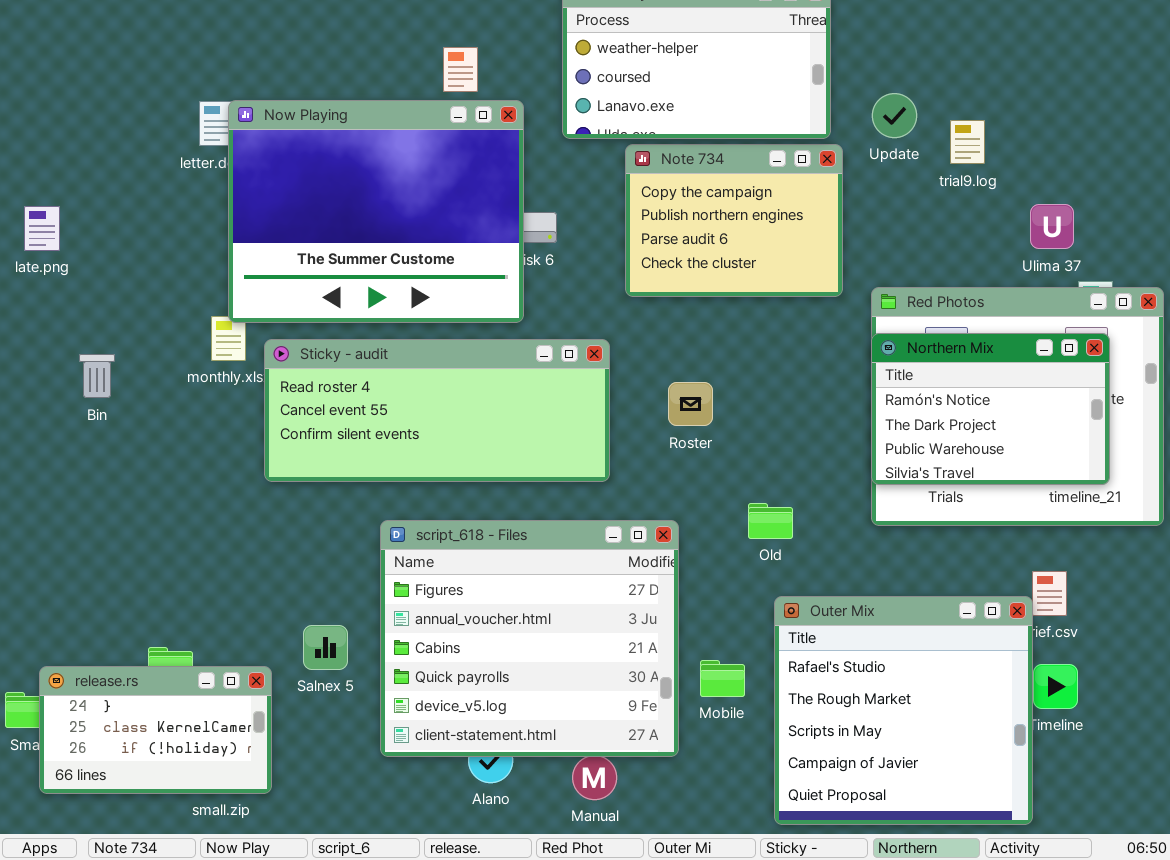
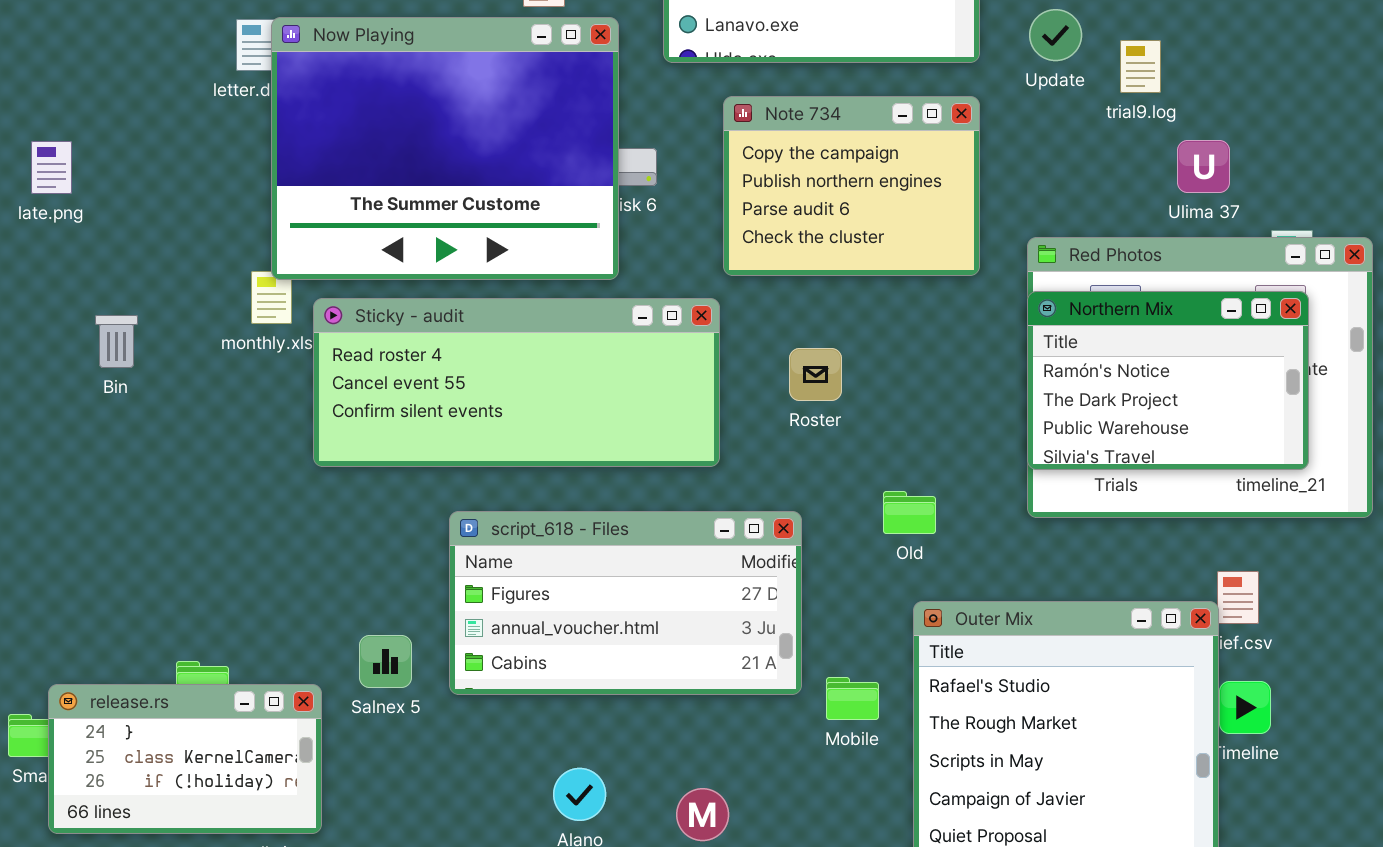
Note 734: [625,144,843,297] -> [723,96,980,276], moved
Ulima 37: [1030,204,1074,249] -> [1177,140,1230,193], moved
script_618 - Files: [380,520,679,757] -> [449,511,802,695], resized

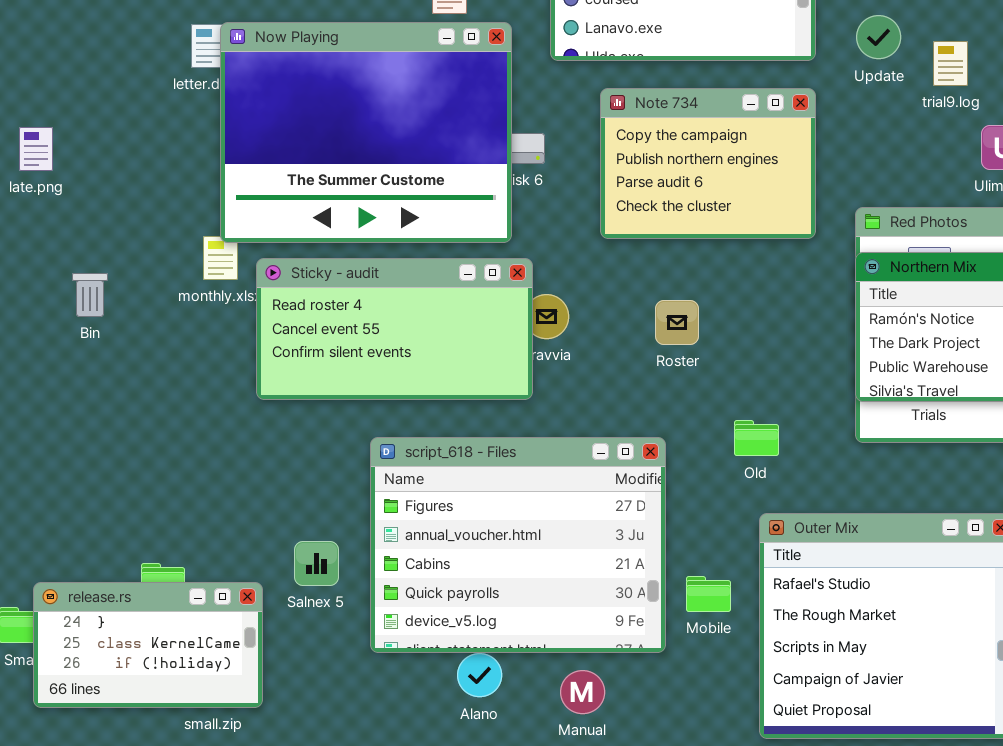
Sticky - audit: [313,298,720,467] -> [256,258,533,400], resized
script_618 - Files: [449,511,802,695] -> [370,437,666,653], resized

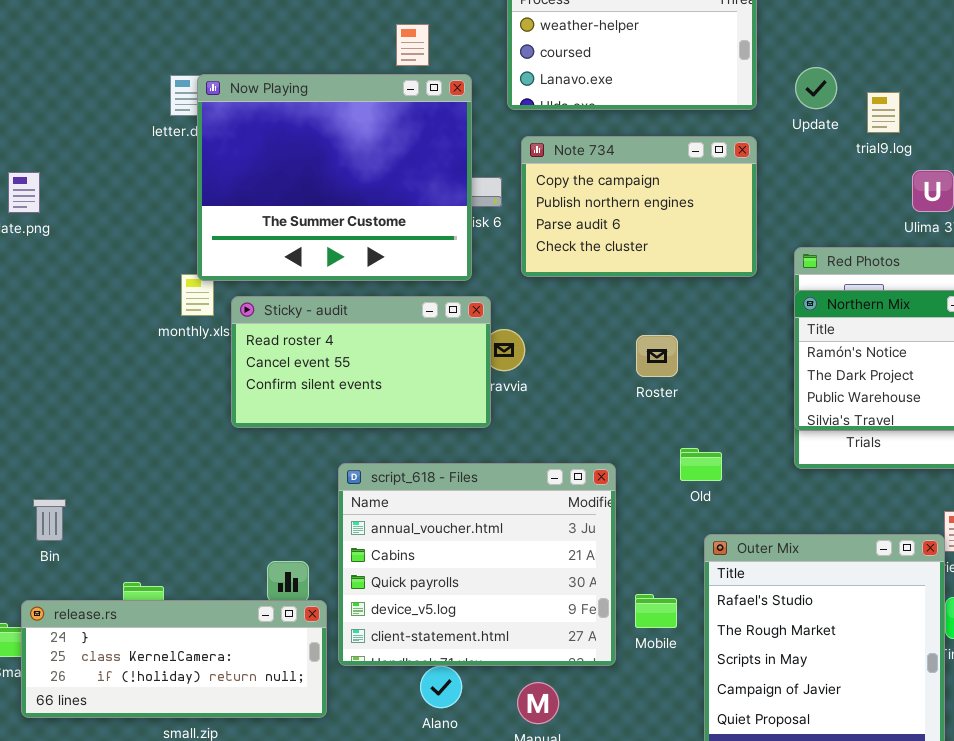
Note 734: [600,88,816,239] -> [521,136,757,277], resized
Bin: [72,273,108,317] -> [33,499,66,541], moved
Roster: [655,300,699,345] -> [636,335,678,377], moved
script_618 - Files: [370,437,666,653] -> [338,463,616,666], scrolled down 1 row
release.rs: [33,582,263,708] -> [21,600,327,718], resized

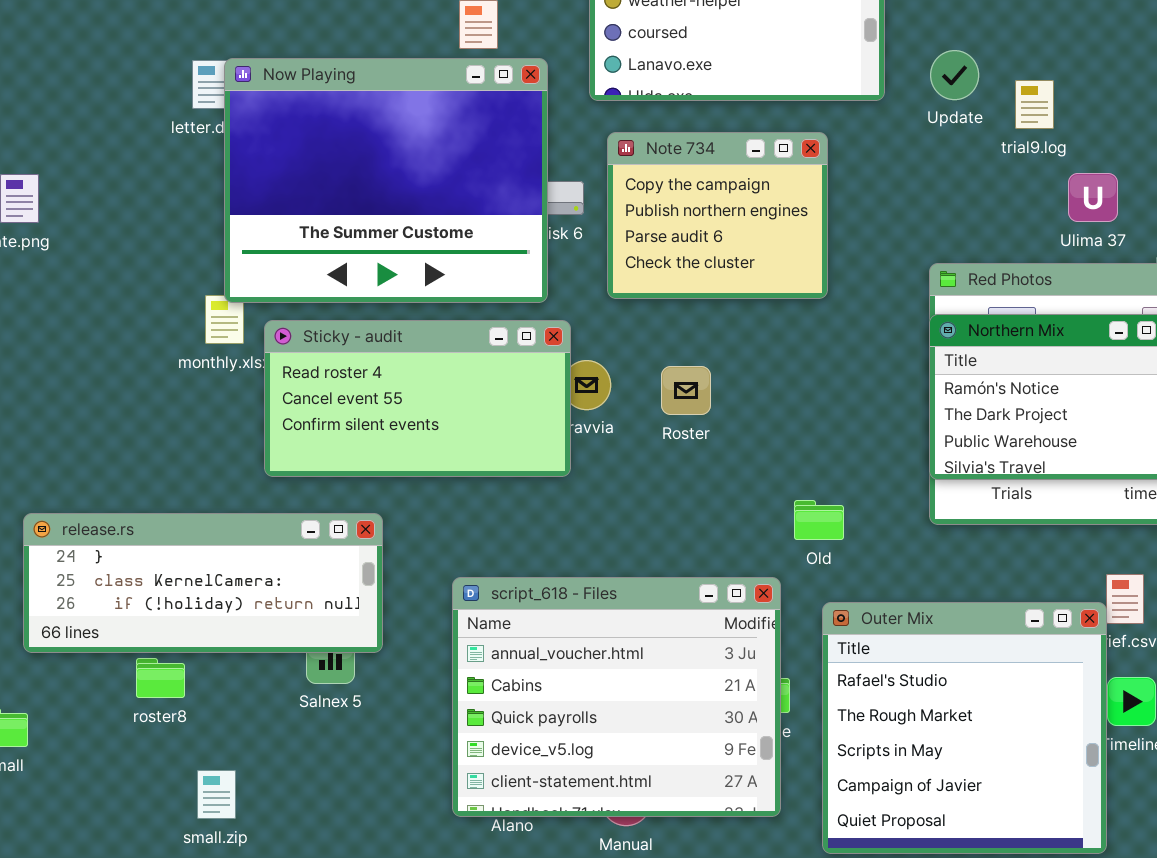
Note 734: [521,136,757,277] -> [607,132,828,299], resized
Roster: [636,335,678,377] -> [661,366,711,415], moved
script_618 - Files: [338,463,616,666] -> [452,577,781,817], moved
release.rs: [21,600,327,718] -> [23,513,383,653], moved

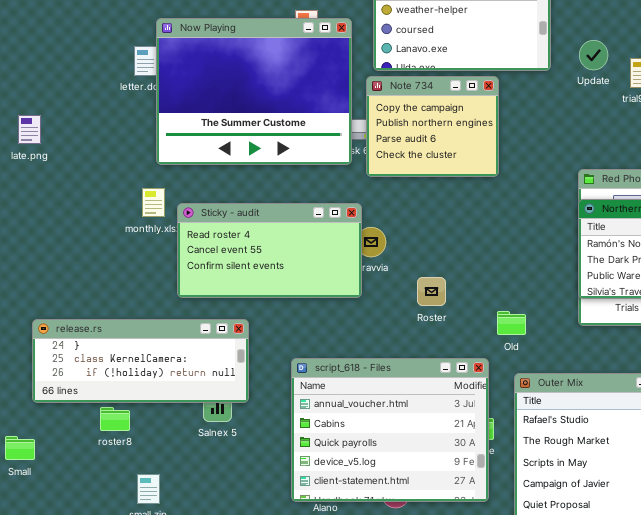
Now Playing: [224,58,548,303] -> [156,18,352,165], moved
Note 734: [607,132,828,299] -> [366,76,499,177], moved
Roster: [661,366,711,415] -> [417,277,446,306], moved

